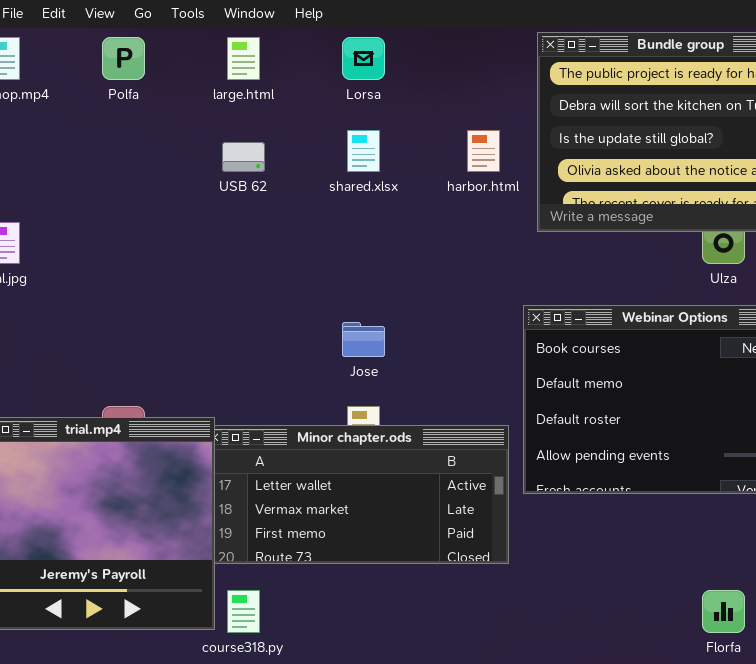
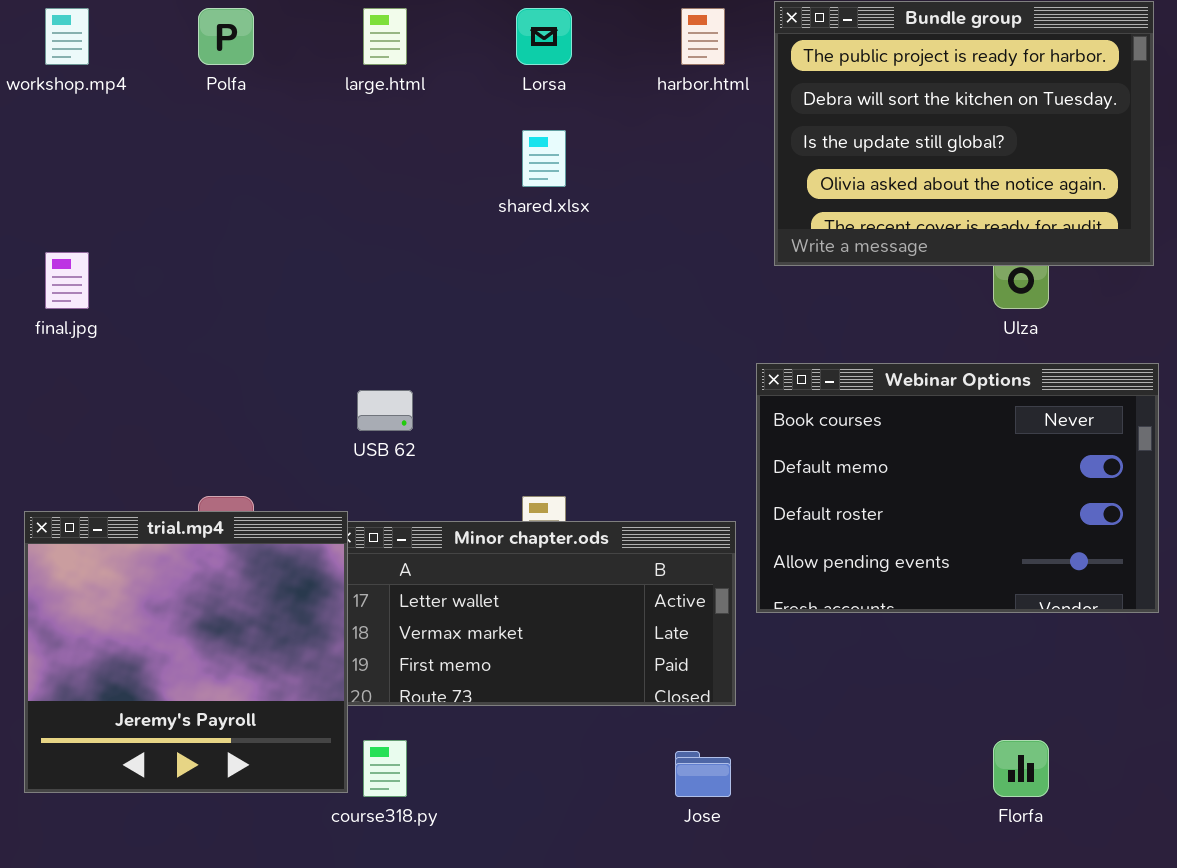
harbor.html: [467,130,500,172] -> [681,8,725,65], moved
USB 62: [222,142,265,172] -> [357,390,413,431], moved
Jose: [342,322,385,357] -> [675,751,731,797], moved

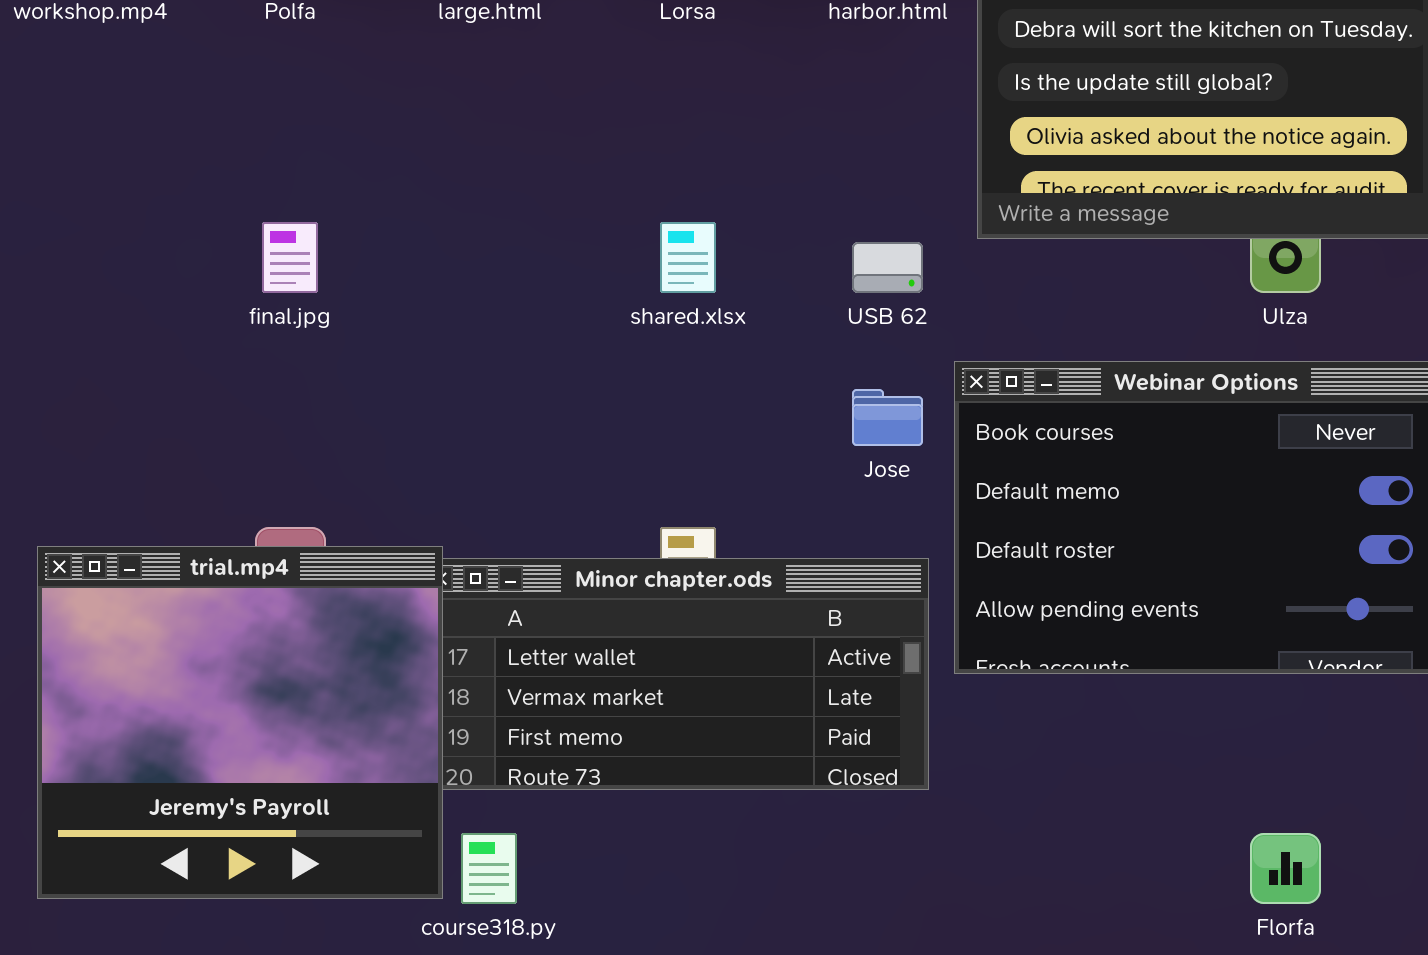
shared.xlsx: [522,130,566,187] -> [660,222,716,293], moved
final.jpg: [45,252,89,309] -> [262,222,318,293], moved
USB 62: [357,390,413,431] -> [852,242,923,293], moved
Jose: [675,751,731,797] -> [852,389,923,446], moved

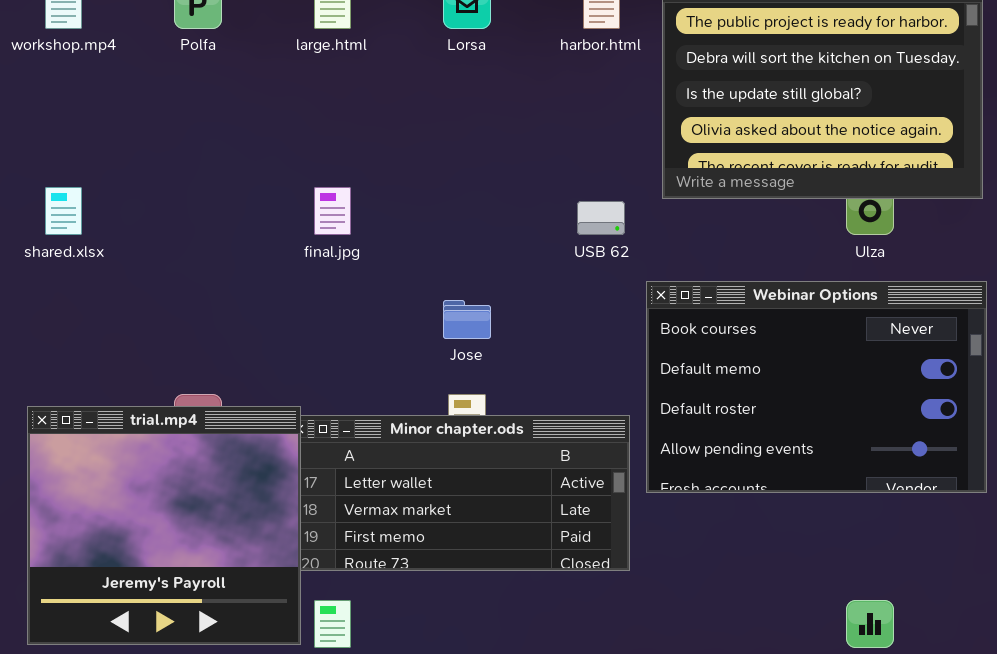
final.jpg: [262,222,318,293] -> [314,187,351,235], moved
shared.xlsx: [660,222,716,293] -> [45,187,82,235], moved
Jose: [852,389,923,446] -> [443,300,491,339], moved

